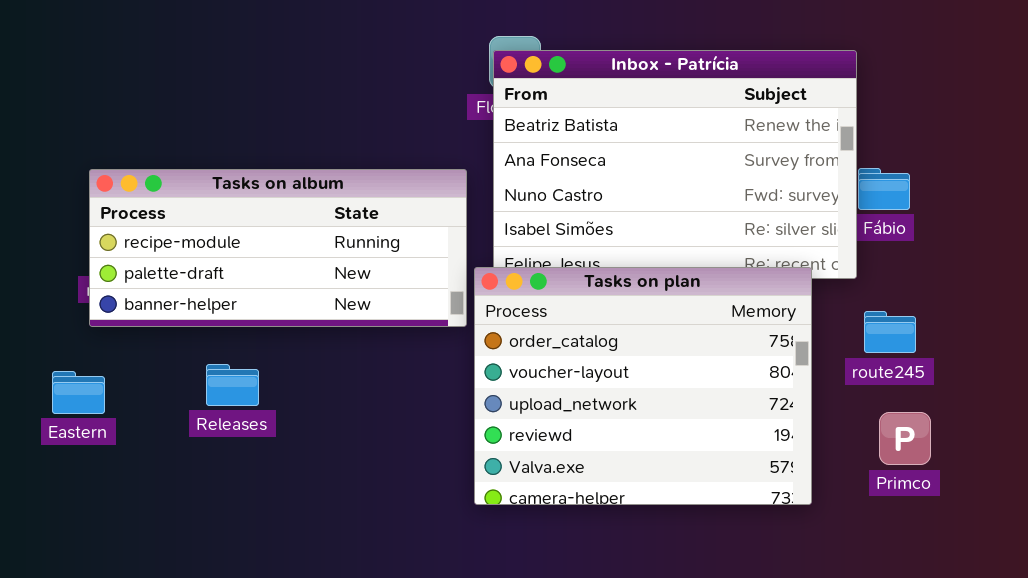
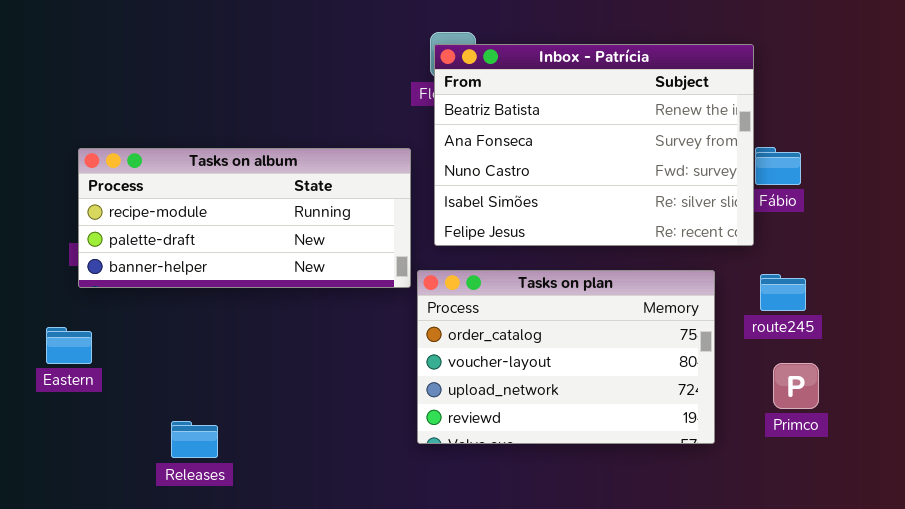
Tasks on plan: [474,267,812,505] -> [417,270,715,444], resized
Releases: [206,364,259,406] -> [171,421,218,458], moved

